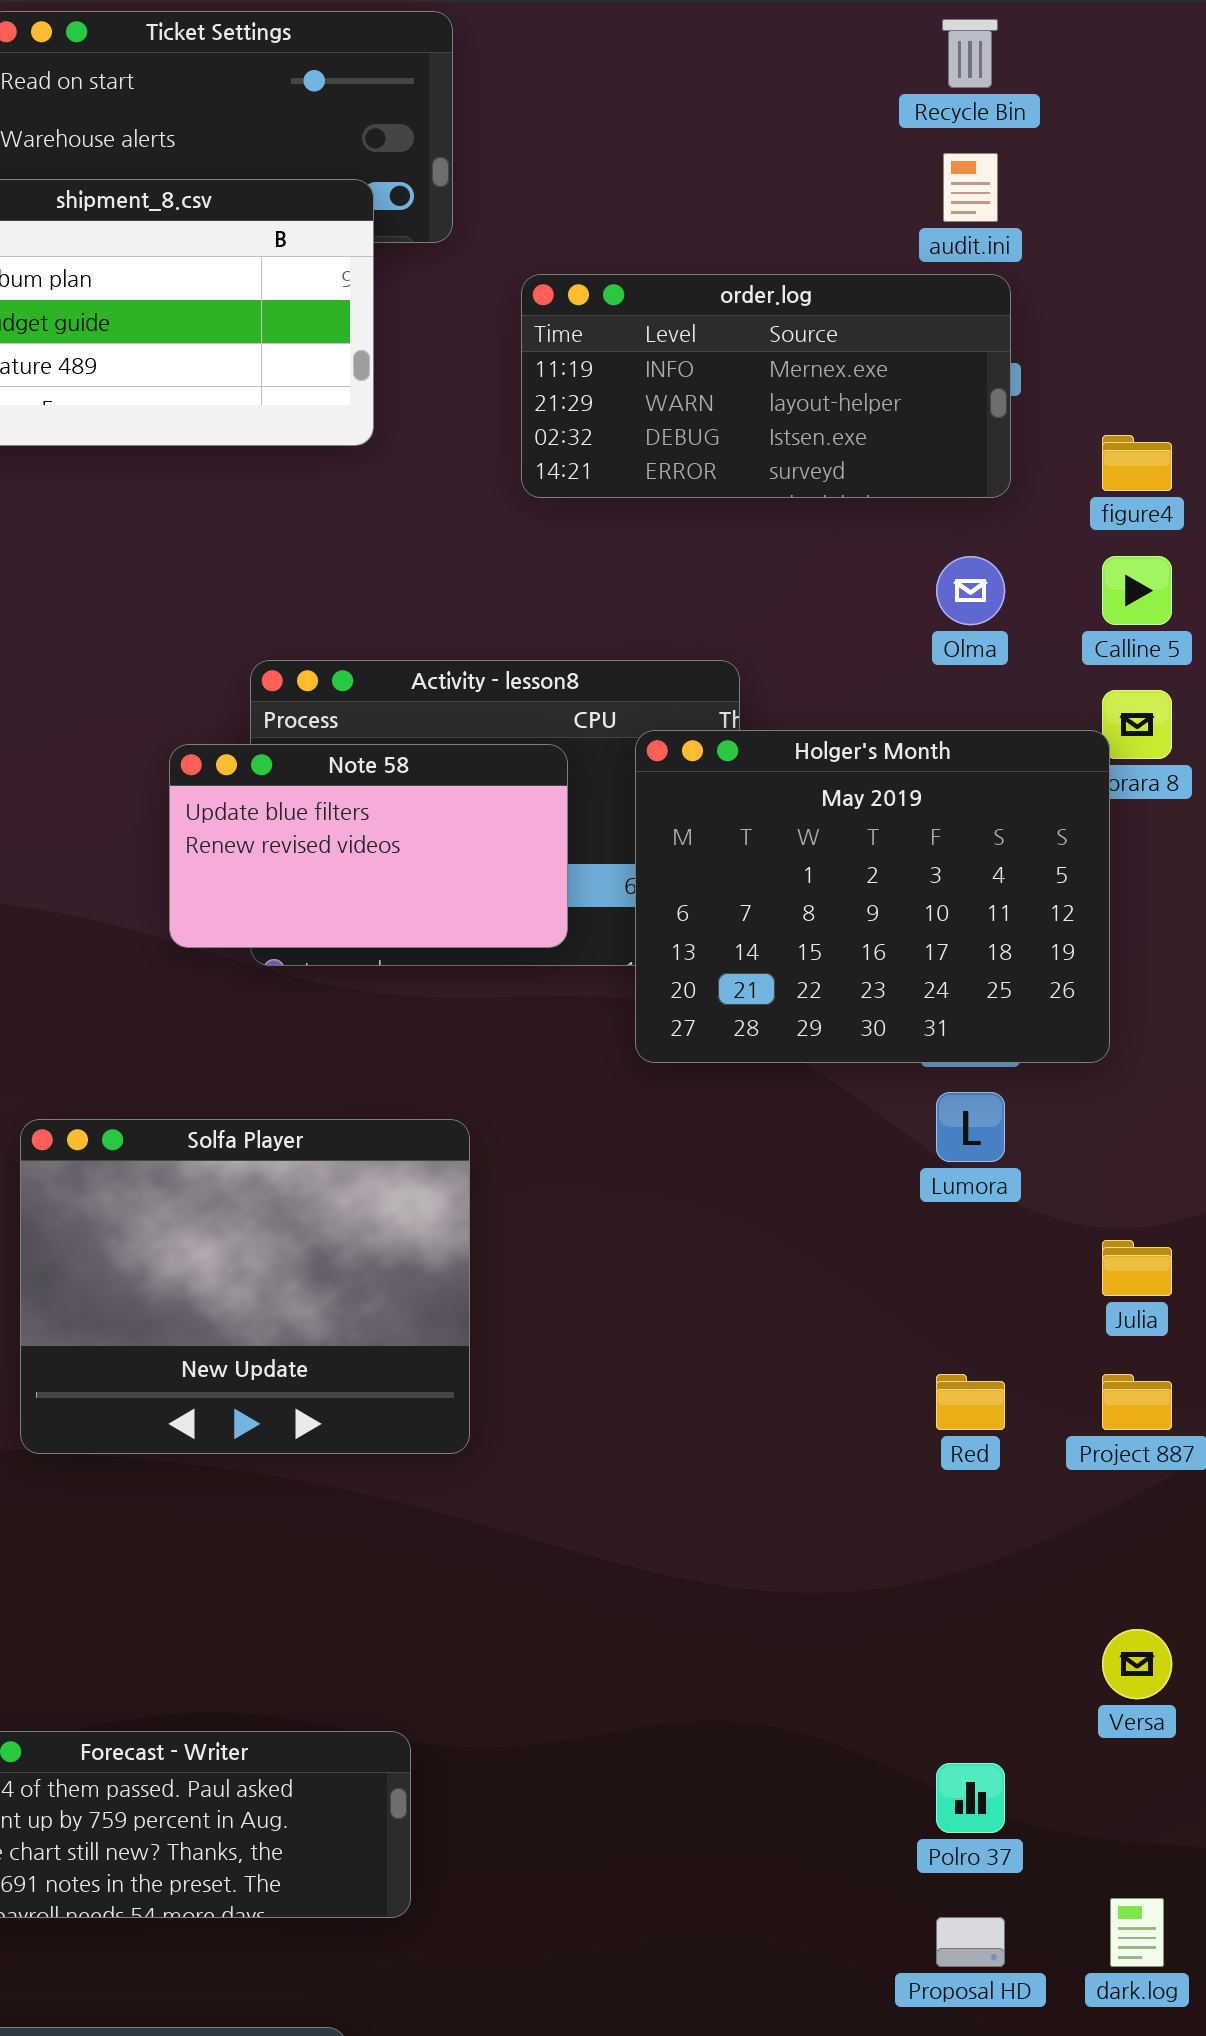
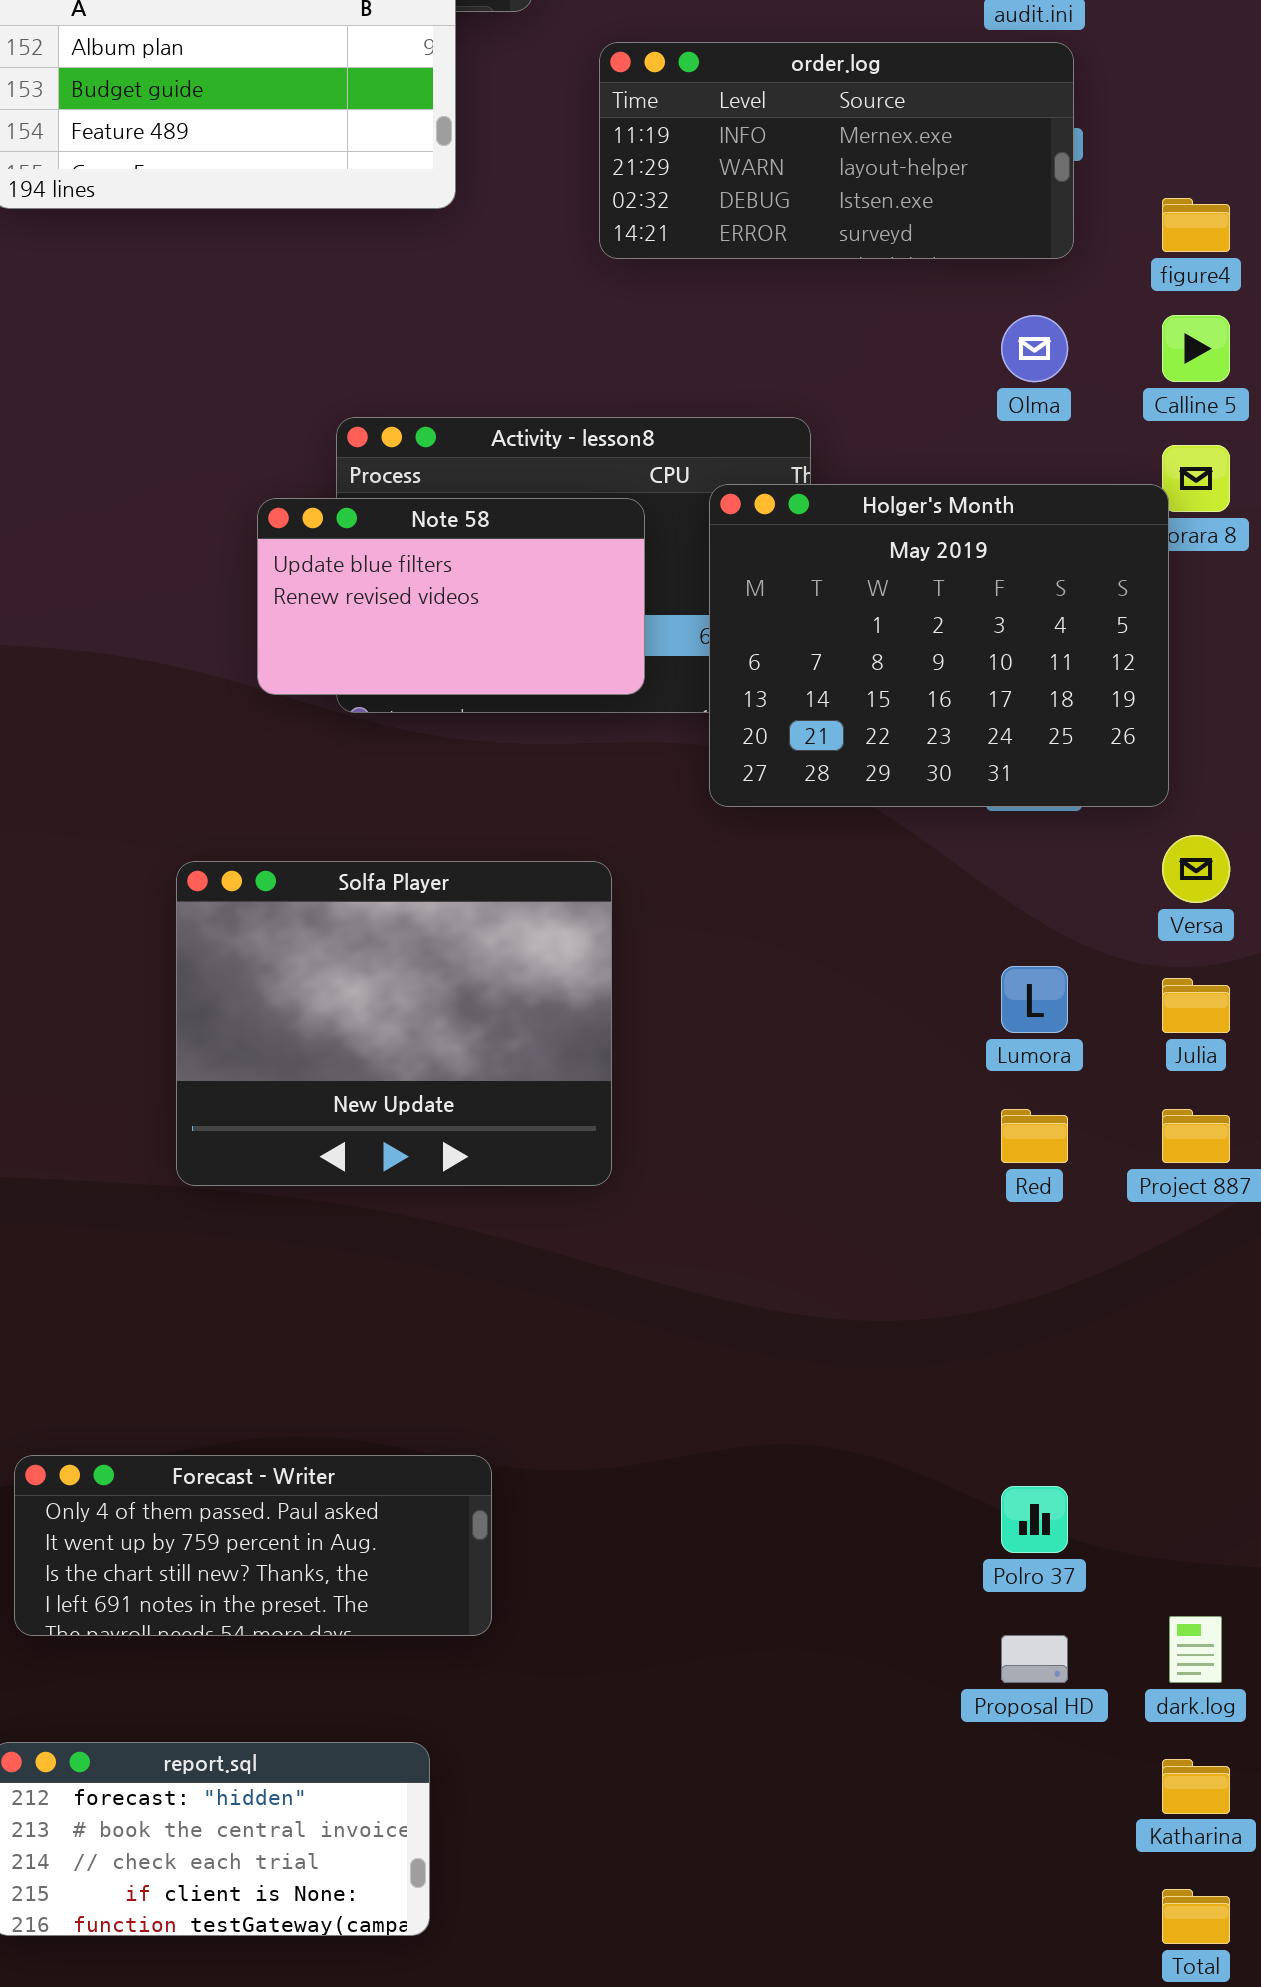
Lumora: [936,1092,1005,1162] -> [1001,966,1068,1033], moved
Solfa Player: [20,1119,470,1454] -> [176,861,612,1186], moved
Versa: [1102,1629,1172,1699] -> [1162,835,1230,903], moved

